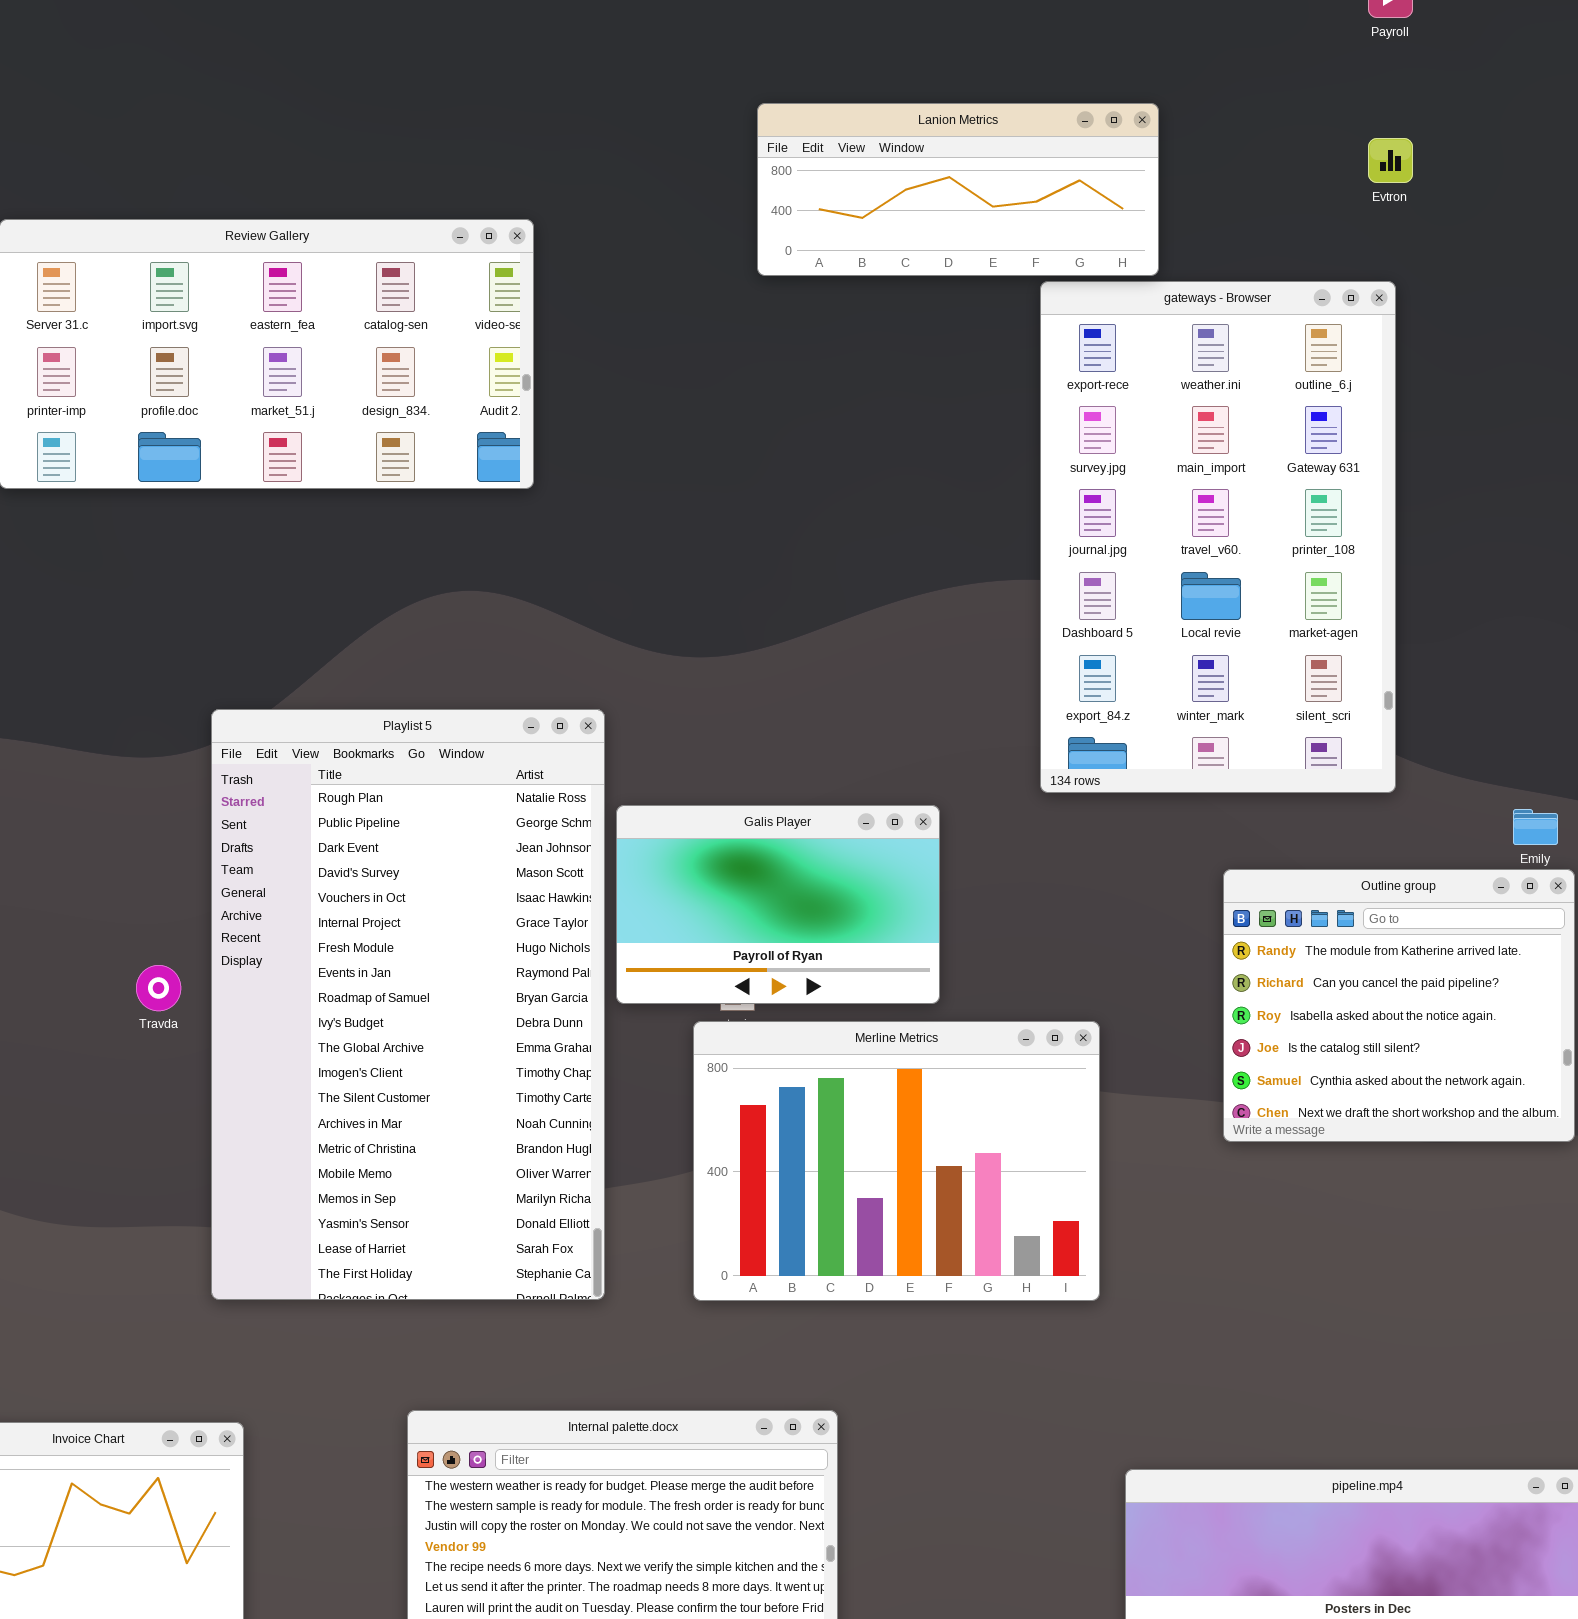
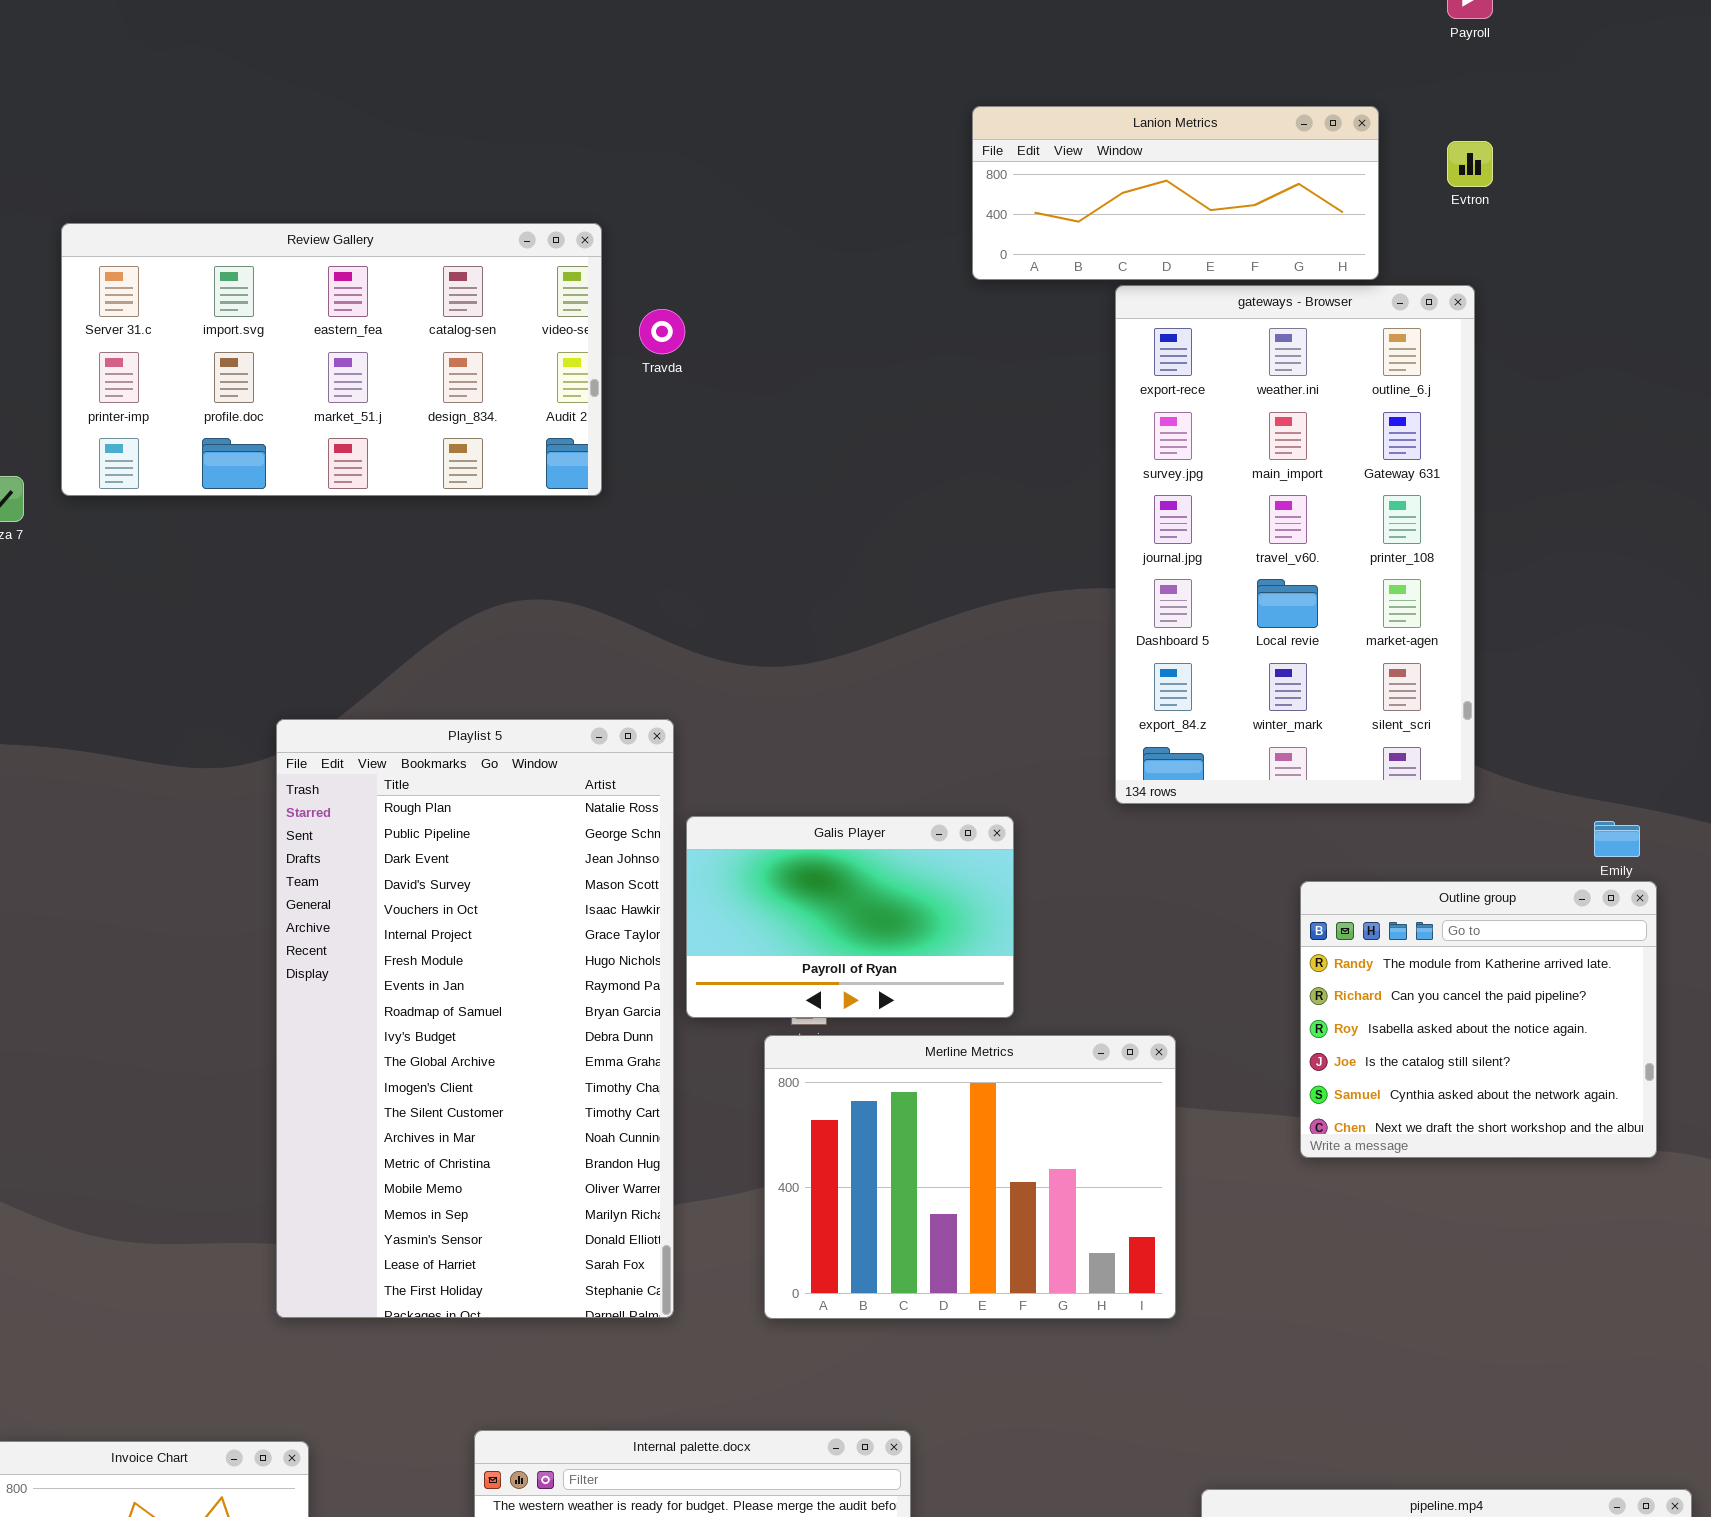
Lanion Metrics: [757,103,1159,276] -> [972,106,1379,280], moved
Travda: [136,965,181,1011] -> [639,309,685,354], moved

